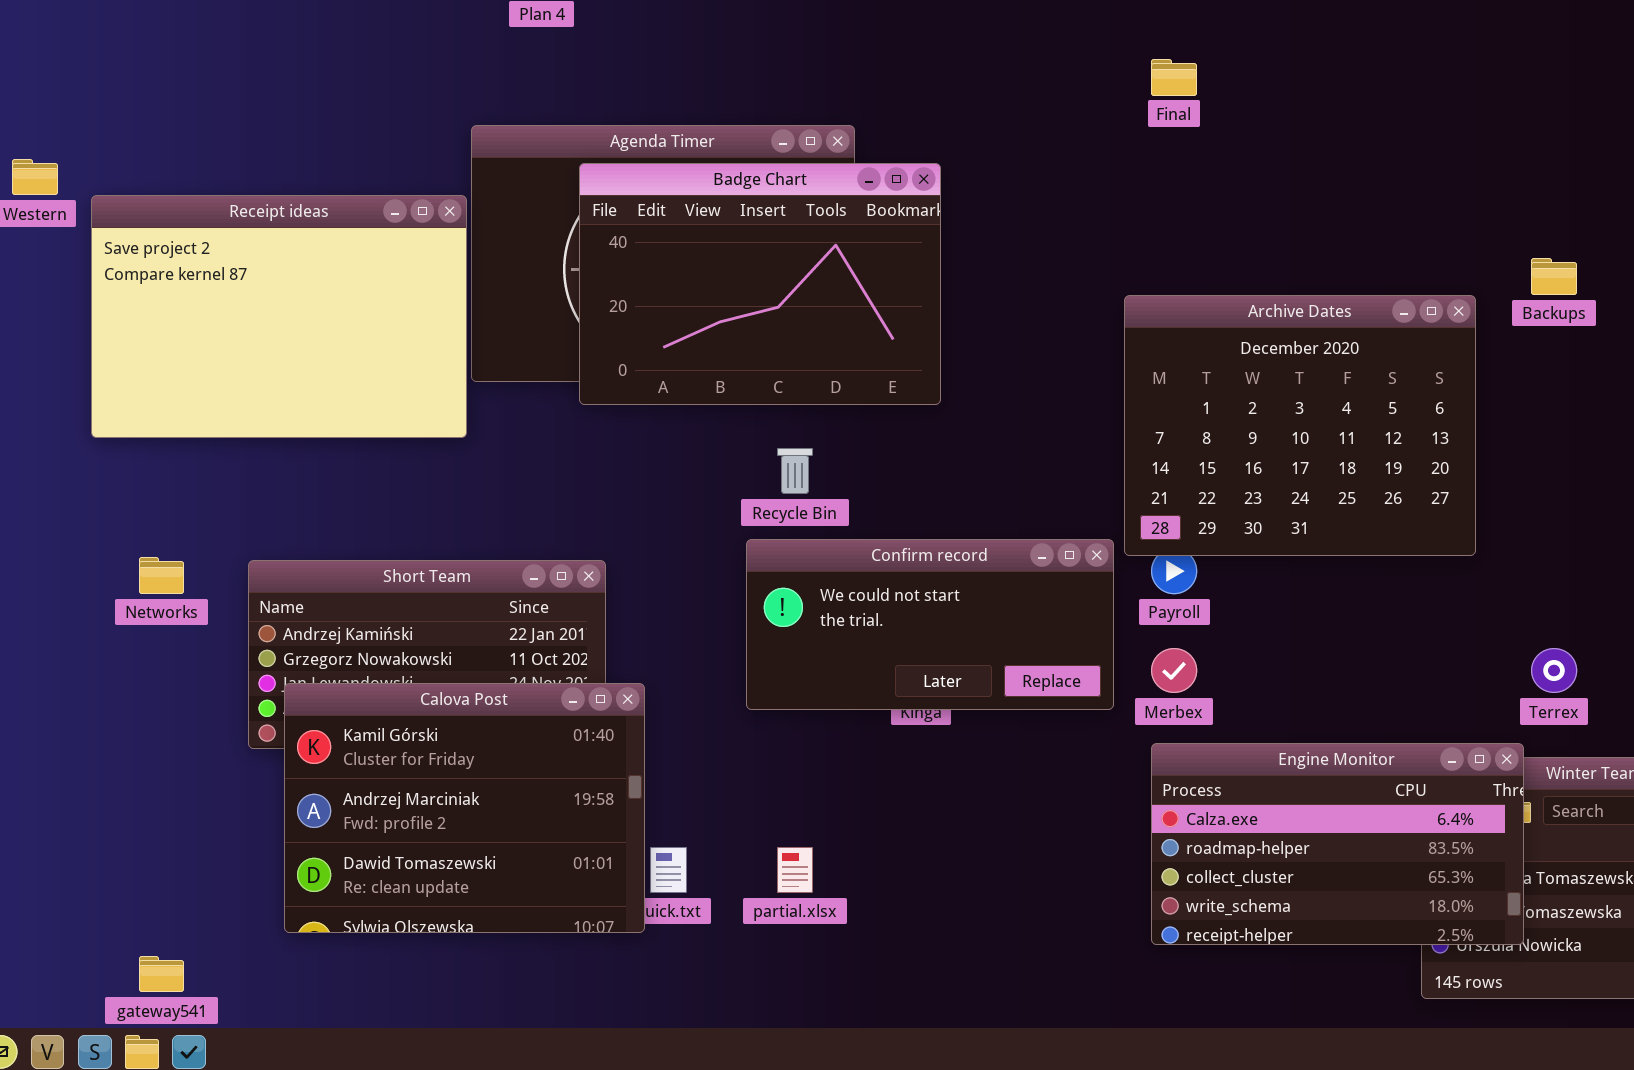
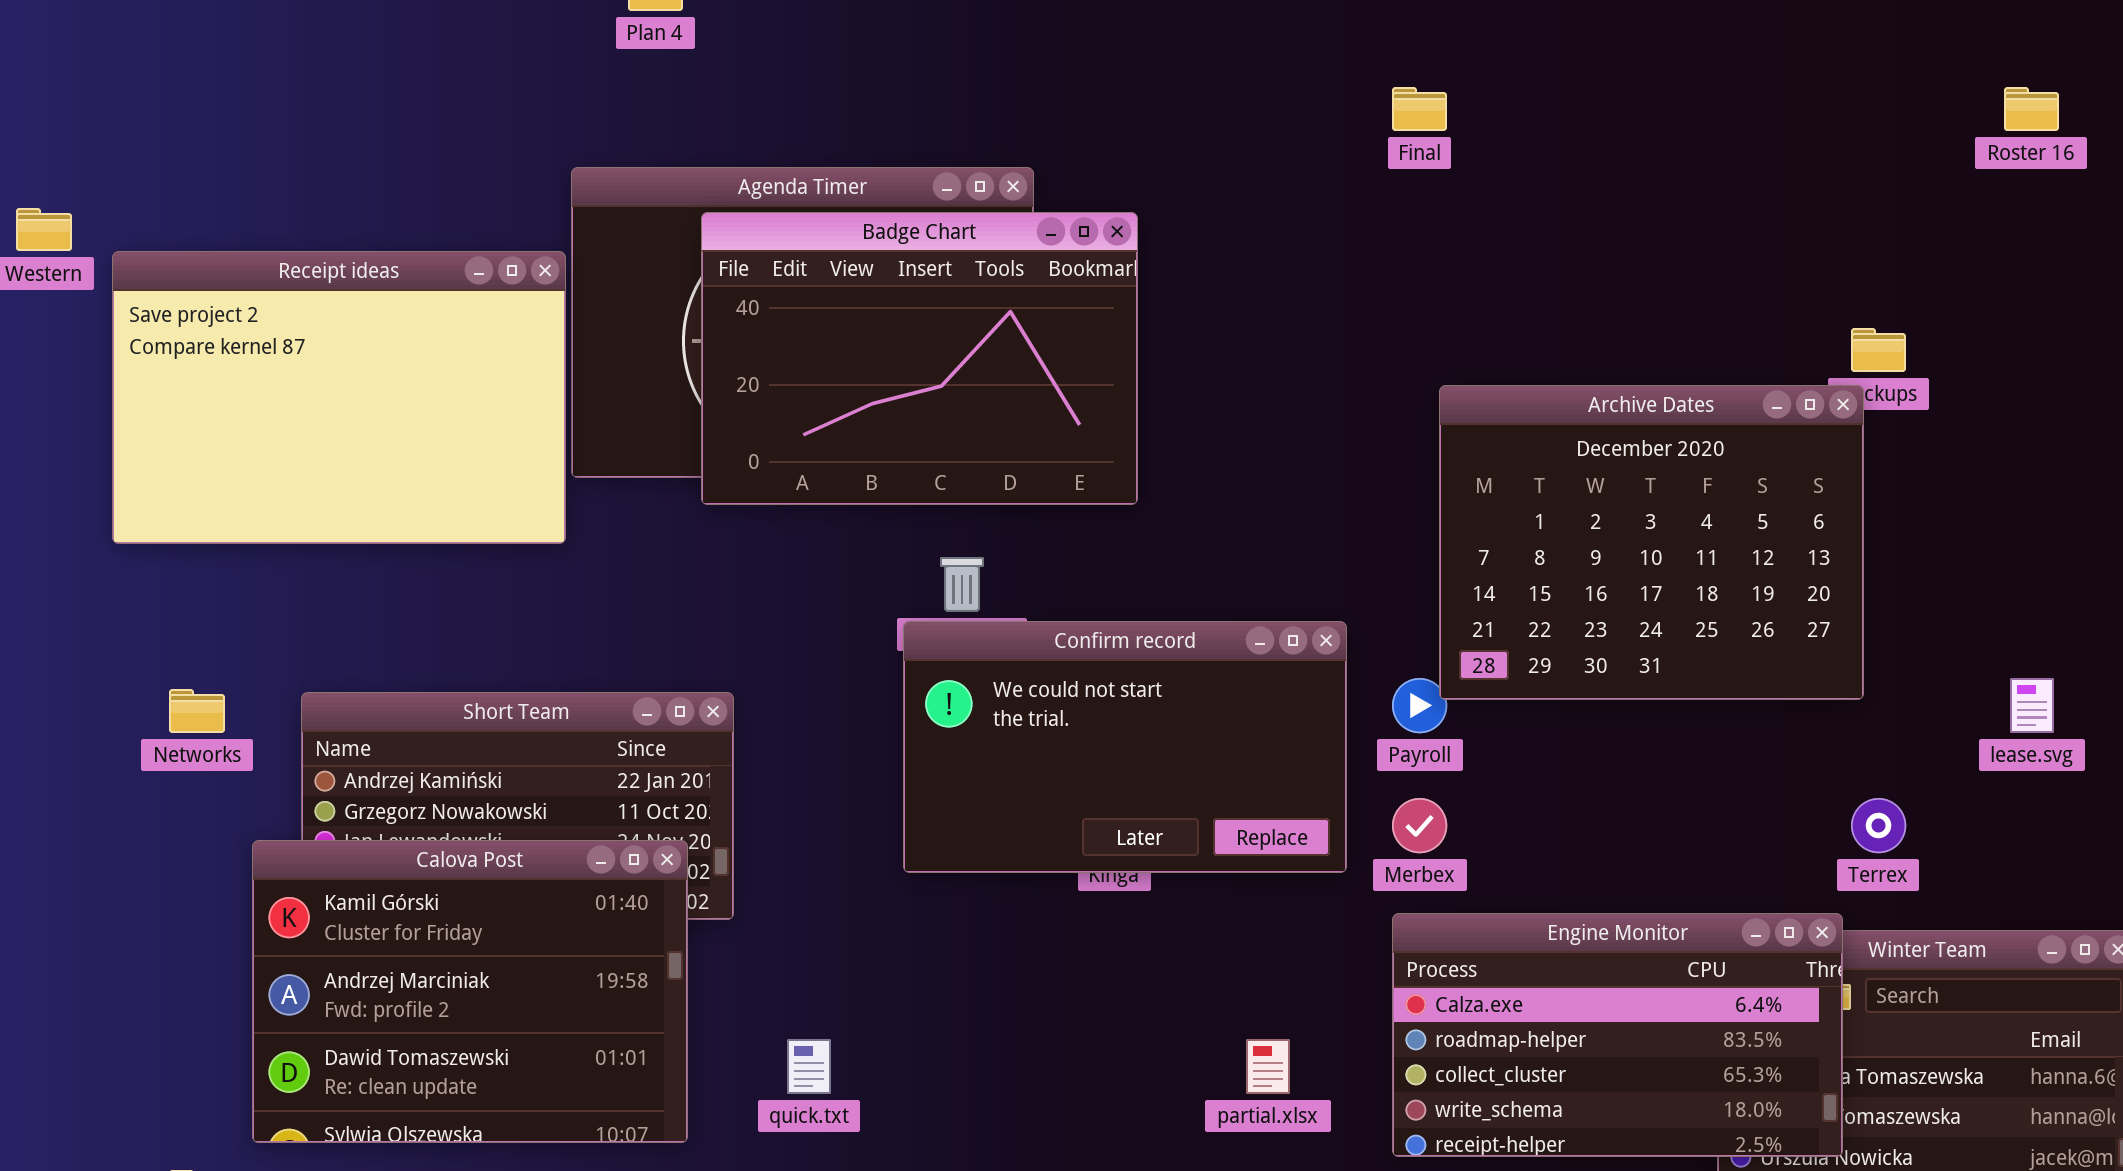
Archive Dates: [1124,295,1476,556] -> [1439,385,1864,700], moved
Confirm record: [746,539,1114,710] -> [903,621,1347,873], resized
Calova Post: [284,683,645,933] -> [252,840,688,1143], moved
partial.xlsx: [777,847,813,893] -> [1246,1039,1290,1094], moved

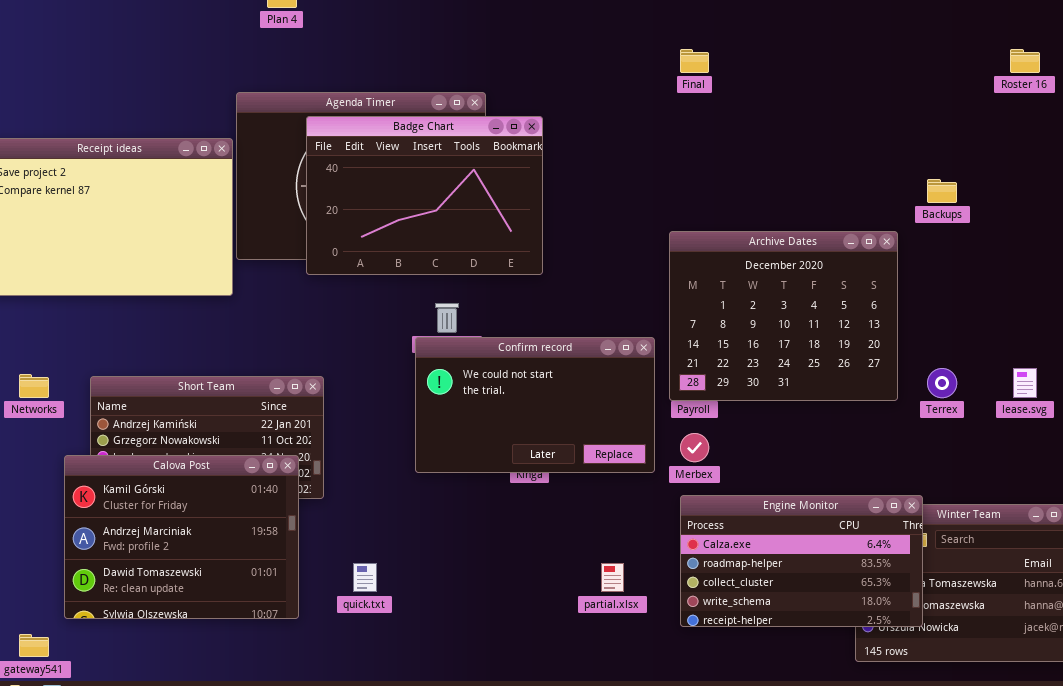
Archive Dates: [1439,385,1864,700] -> [669,231,898,401], moved
Terrex: [1851,798,1906,853] -> [927,368,957,398], moved

